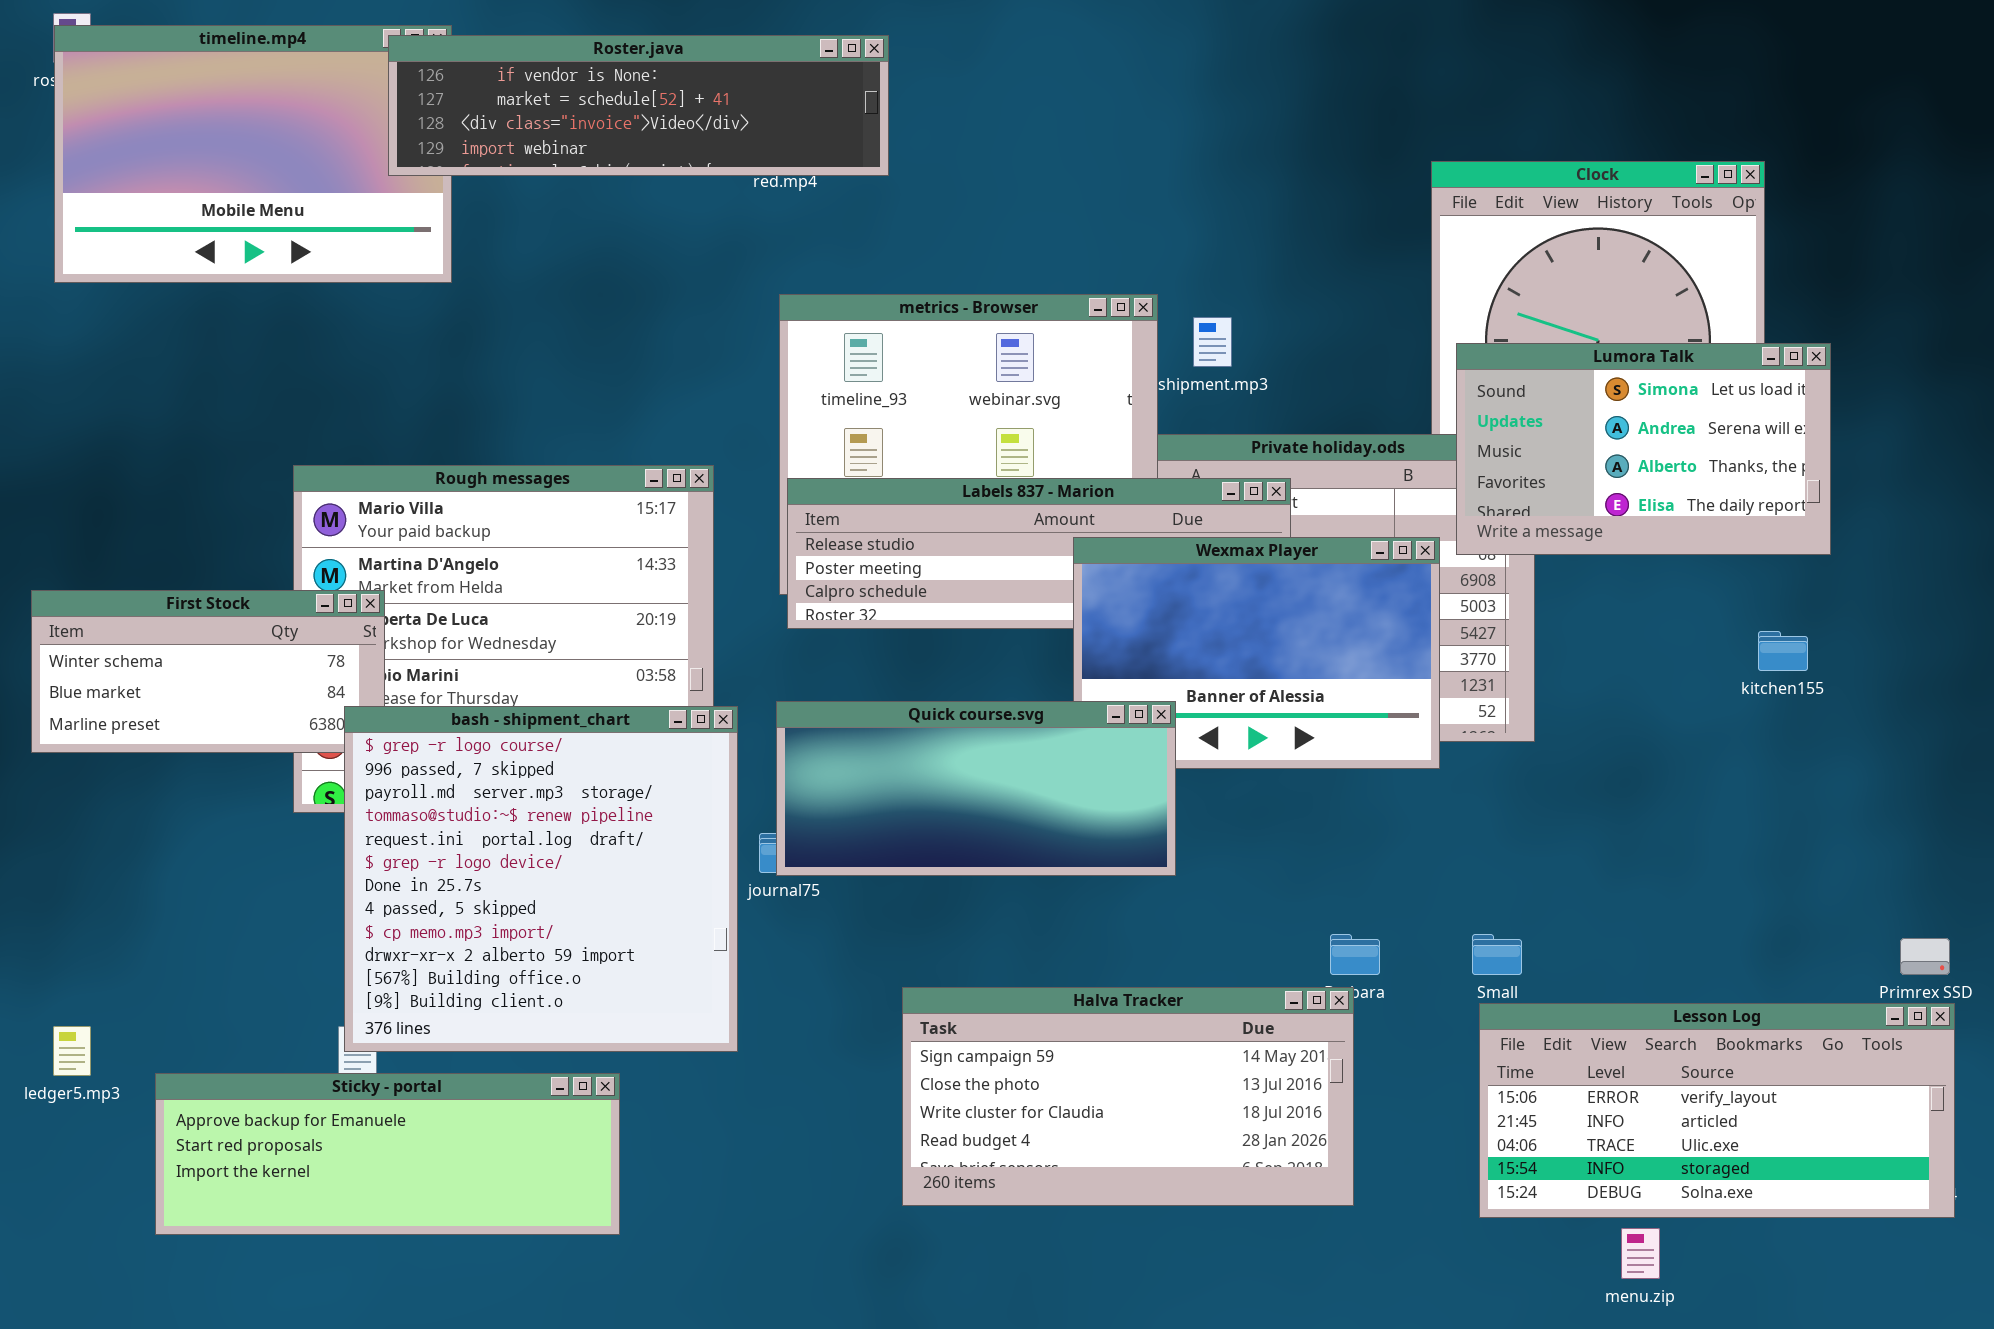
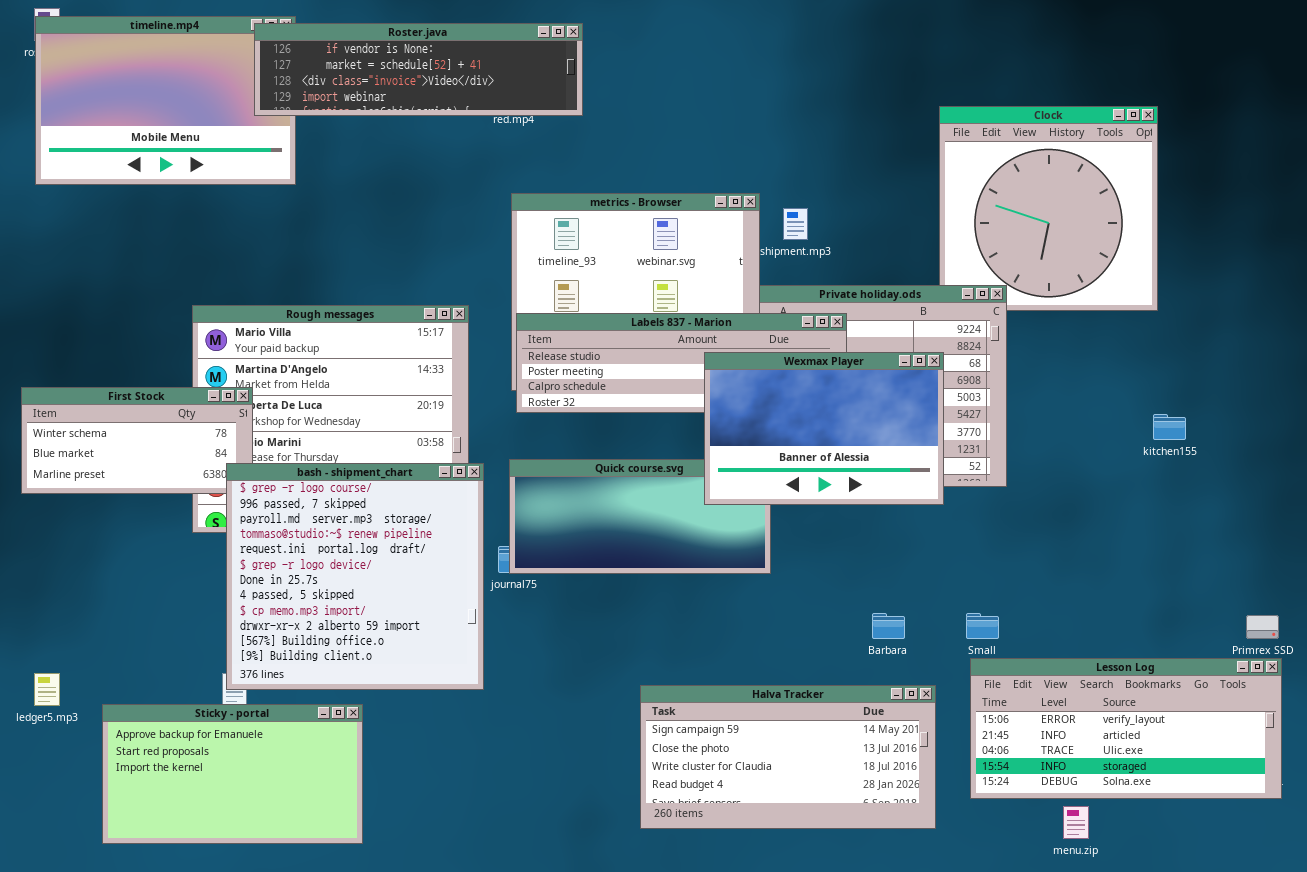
Lumora Talk: [1456,343,1831,555] -> none, closed
Wexmax Player: [1073,537,1440,769] -> [704,352,944,505], raised
Halva Tracker: [902,987,1354,1206] -> [640,685,936,829], moved
Sticky - portal: [155,1073,620,1235] -> [102,704,363,844], resized

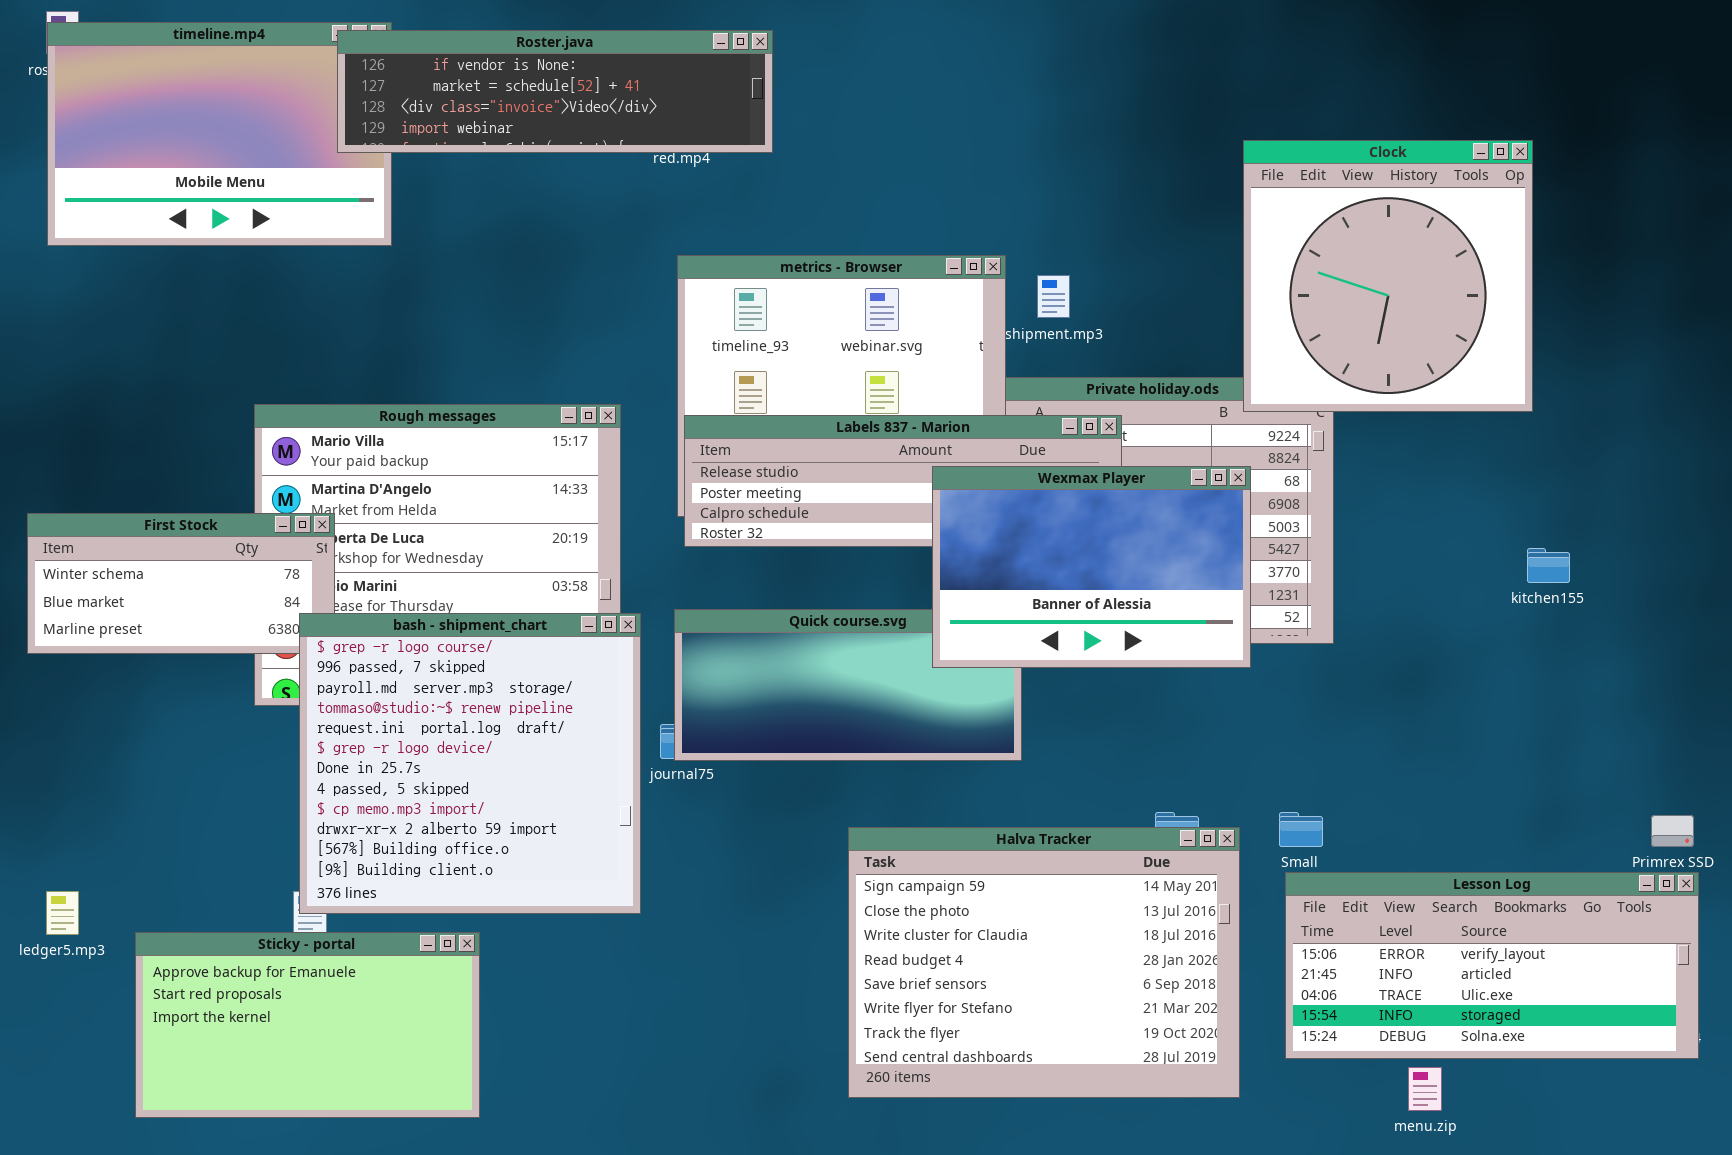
Clock: [939,106,1158,311] -> [1243,140,1533,412], raised
Halva Tracker: [640,685,936,829] -> [848,827,1240,1098], resized

